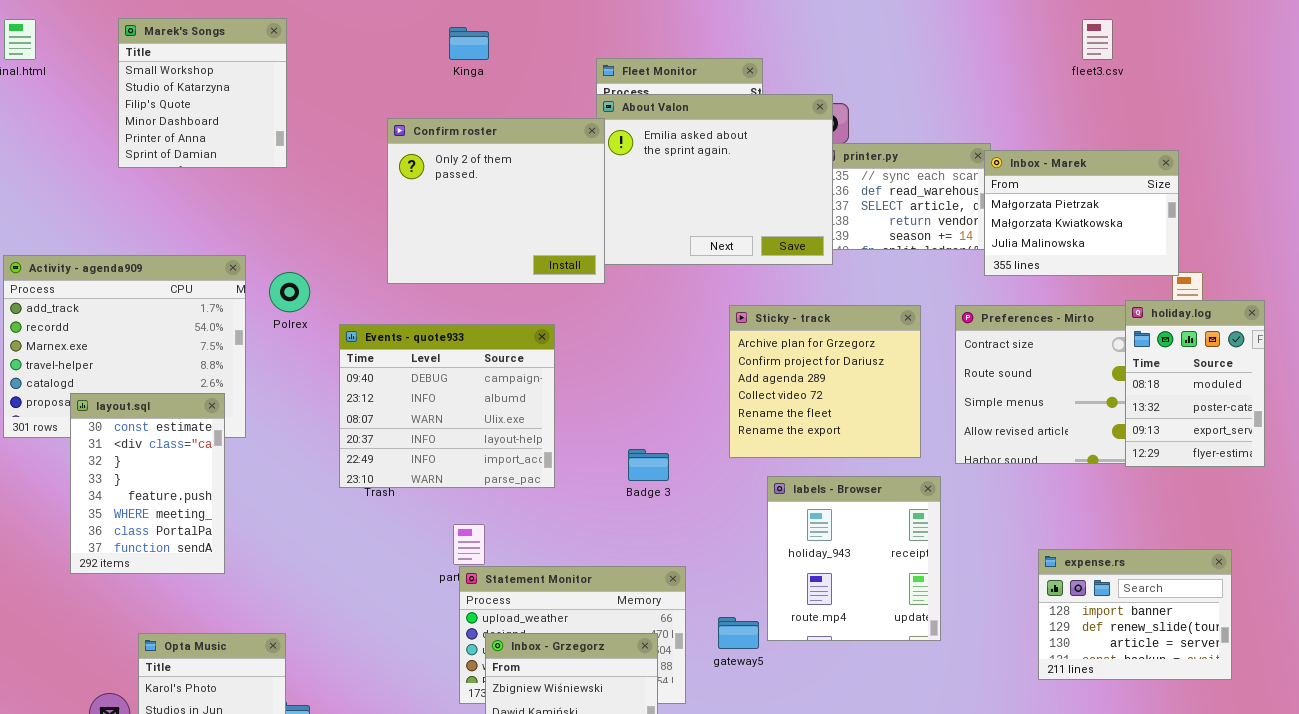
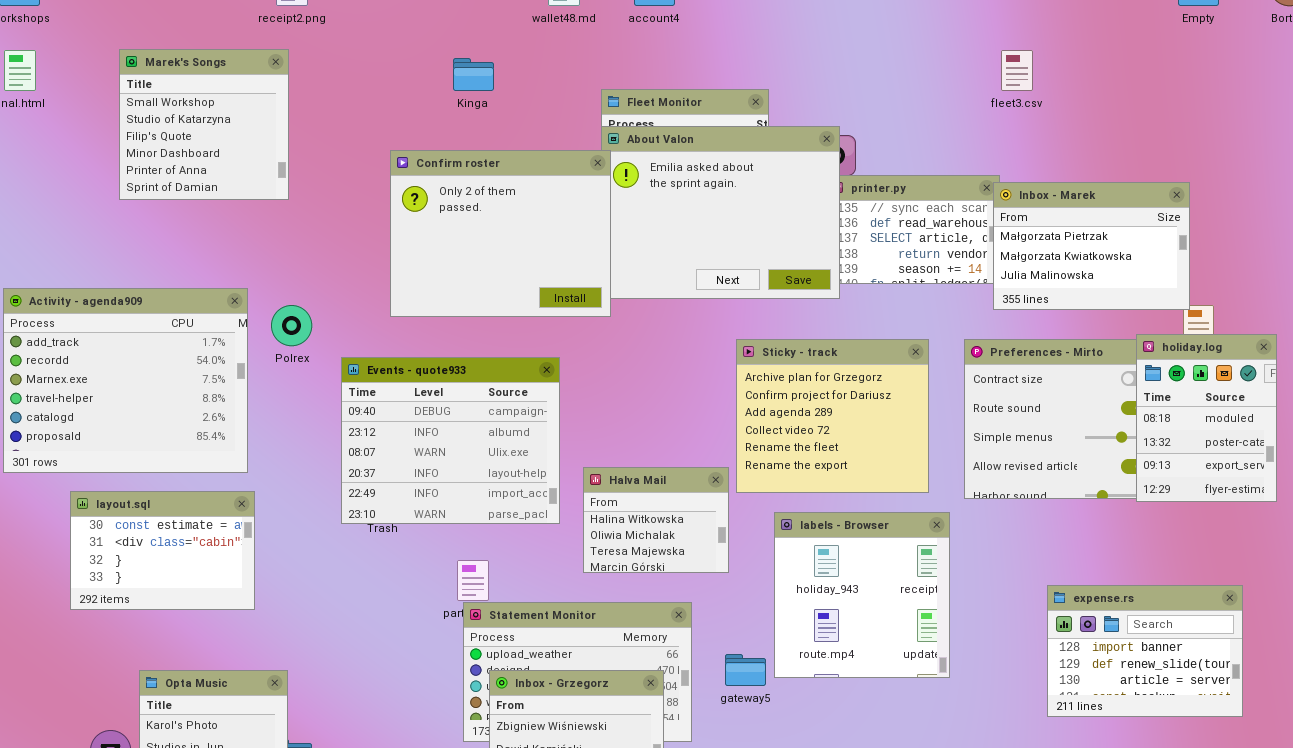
fleet3.csv: [1082,19,1113,60] -> [1001,50,1033,91], moved
layout.sql: [70,393,225,574] -> [70,491,255,610], resized
Halva Mail: none -> [583,467,729,573], opened

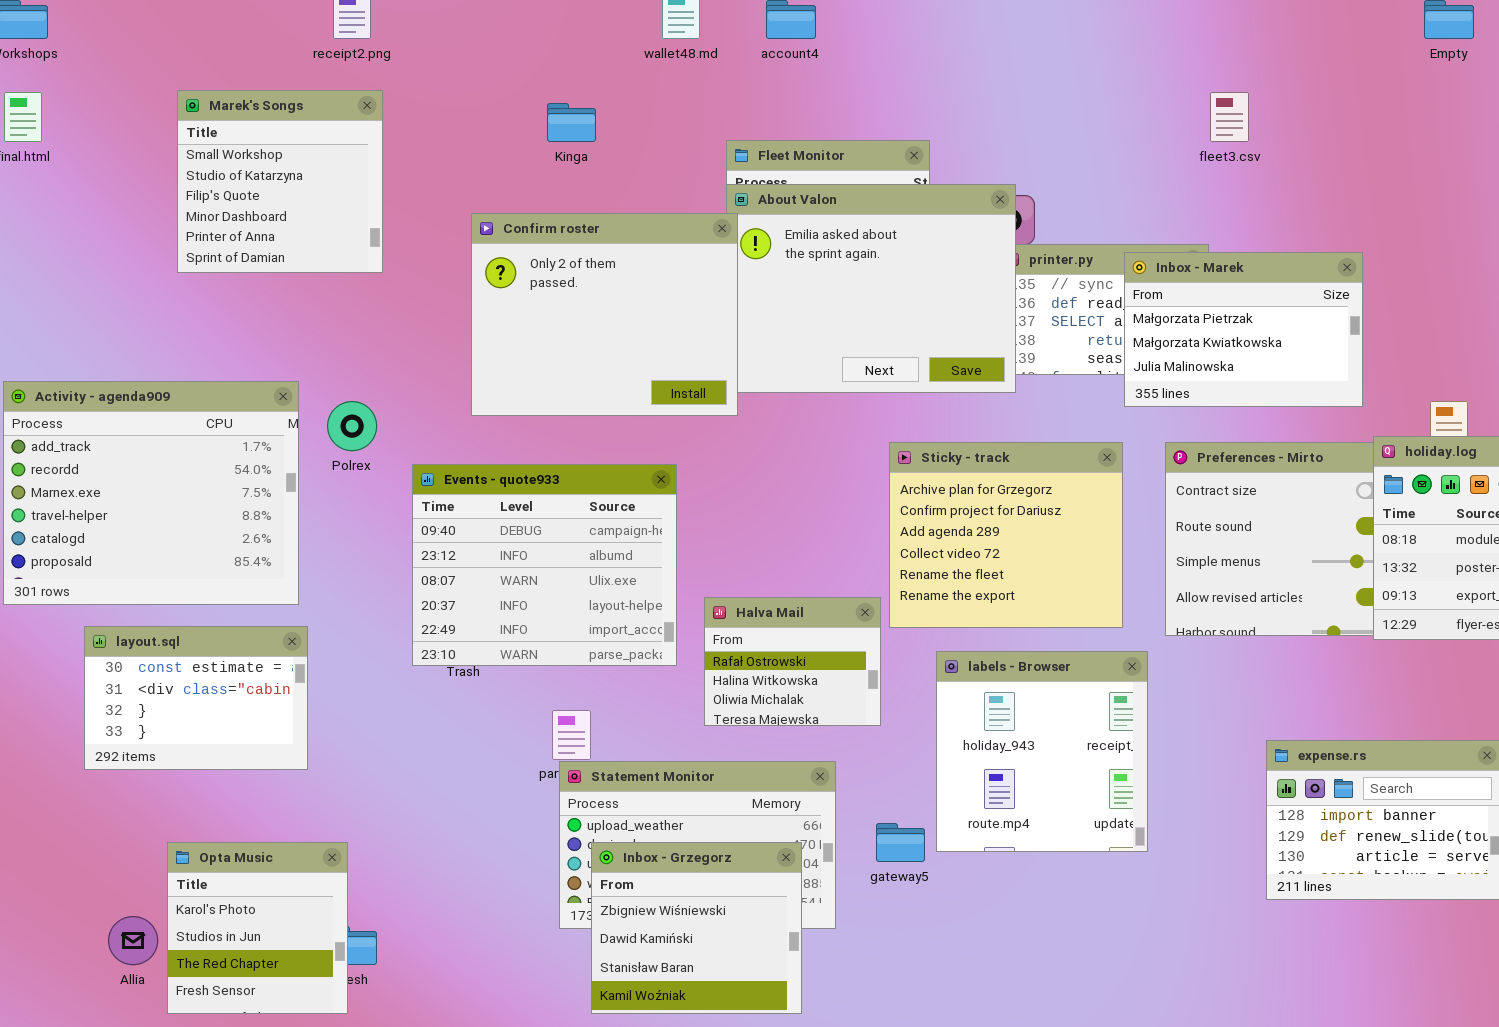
Marek's Songs: [119,49,289,200] -> [177,90,383,273], moved
Inbox - Marek: [993,182,1190,310] -> [1124,252,1363,407], moved
Halva Mail: [583,467,729,573] -> [704,597,881,726], scrolled up 1 row

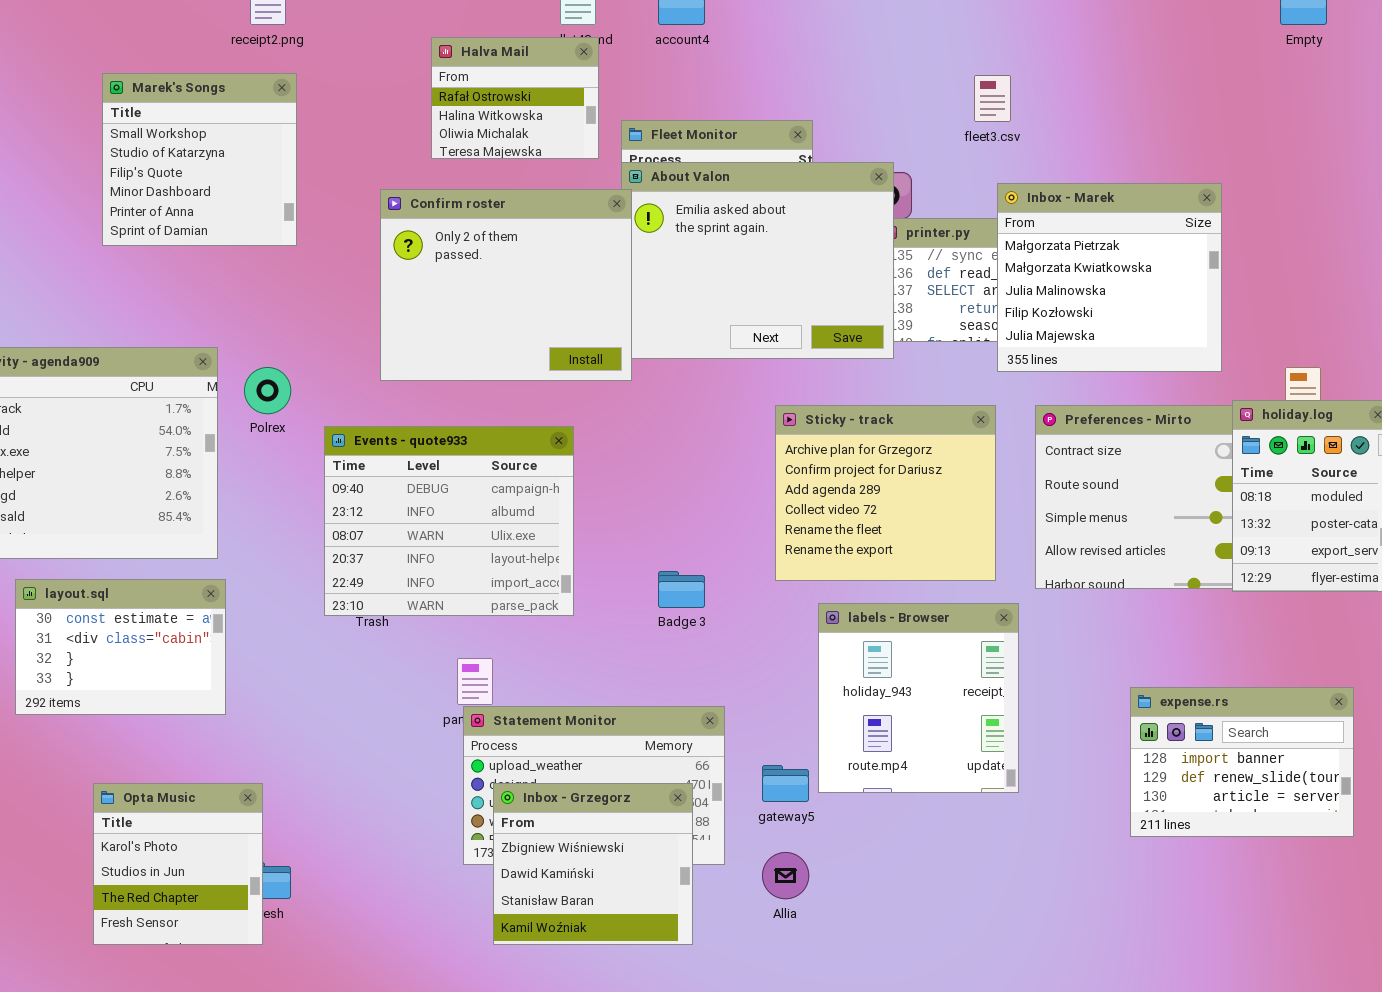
fleet3.csv: [1210,92,1249,142] -> [974,75,1011,122], moved
Inbox - Marek: [1124,252,1363,407] -> [997,183,1222,372], resized
Halva Mail: [704,597,881,726] -> [431,37,599,159], moved
Allia: [108,916,158,965] -> [762,852,809,899], moved

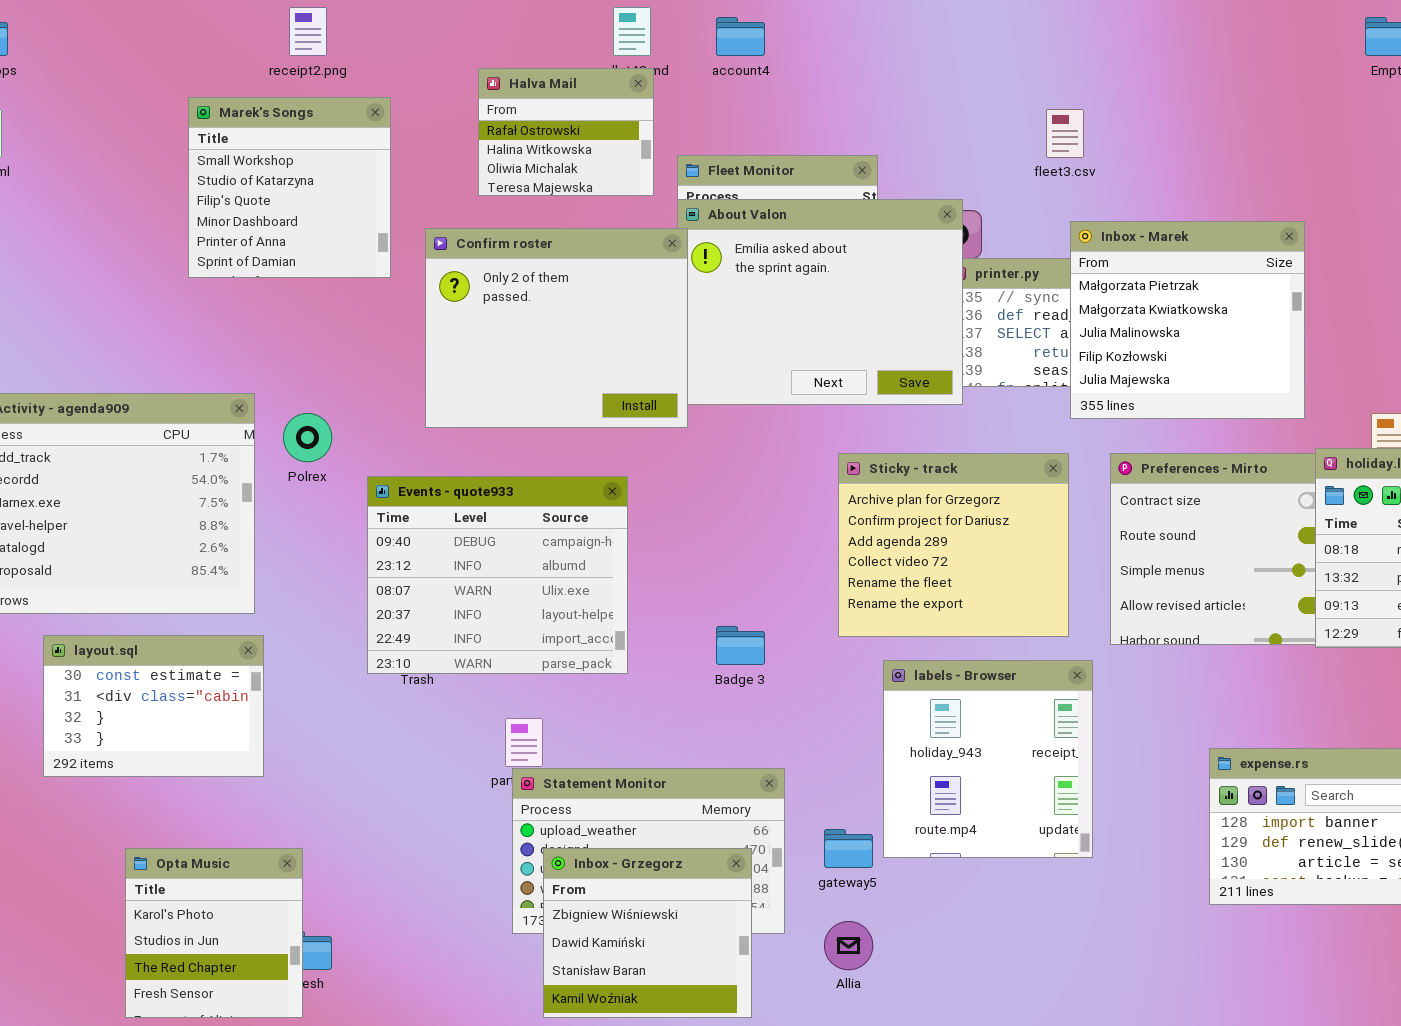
Marek's Songs: [102,73,297,246] -> [188,97,391,278], moved

